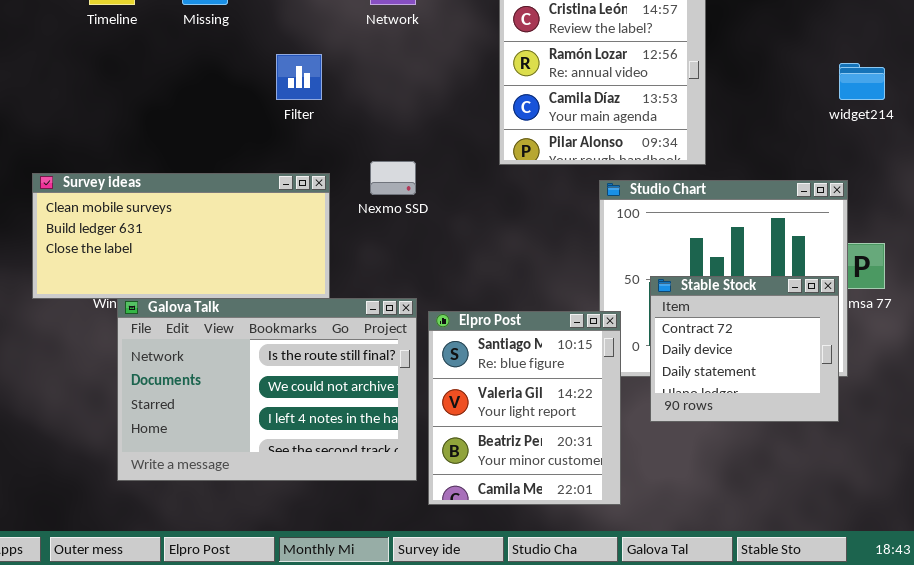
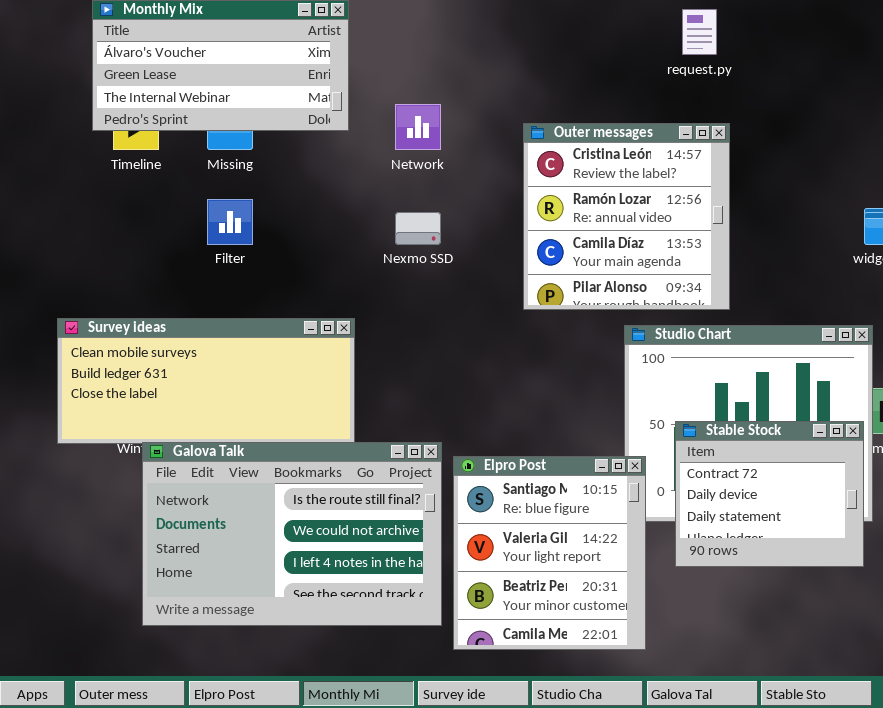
Filter: [276,54,322,100] -> [207,199,253,245], moved
Nexmo SSD: [370,161,416,195] -> [395,212,441,245], moved

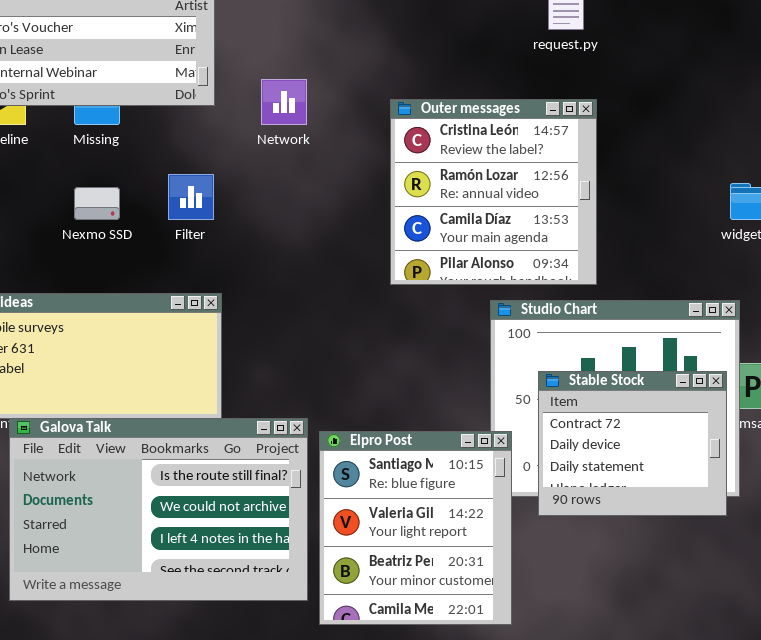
Filter: [207,199,253,245] -> [168,174,214,220], moved
Nexmo SSD: [395,212,441,245] -> [74,187,120,220], moved
Stable Stock: [675,421,864,567] -> [538,371,727,516], moved

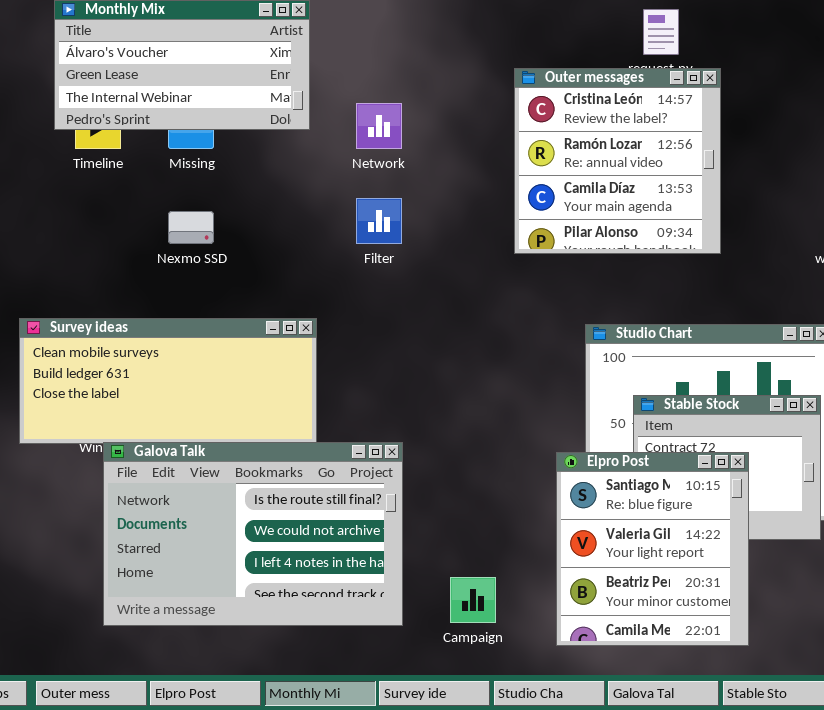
Outer messages: [390,99,597,285] -> [514,68,721,254], moved
Filter: [168,174,214,220] -> [356,198,402,244], moved
Elpro Post: [319,431,512,625] -> [556,452,749,646], moved

